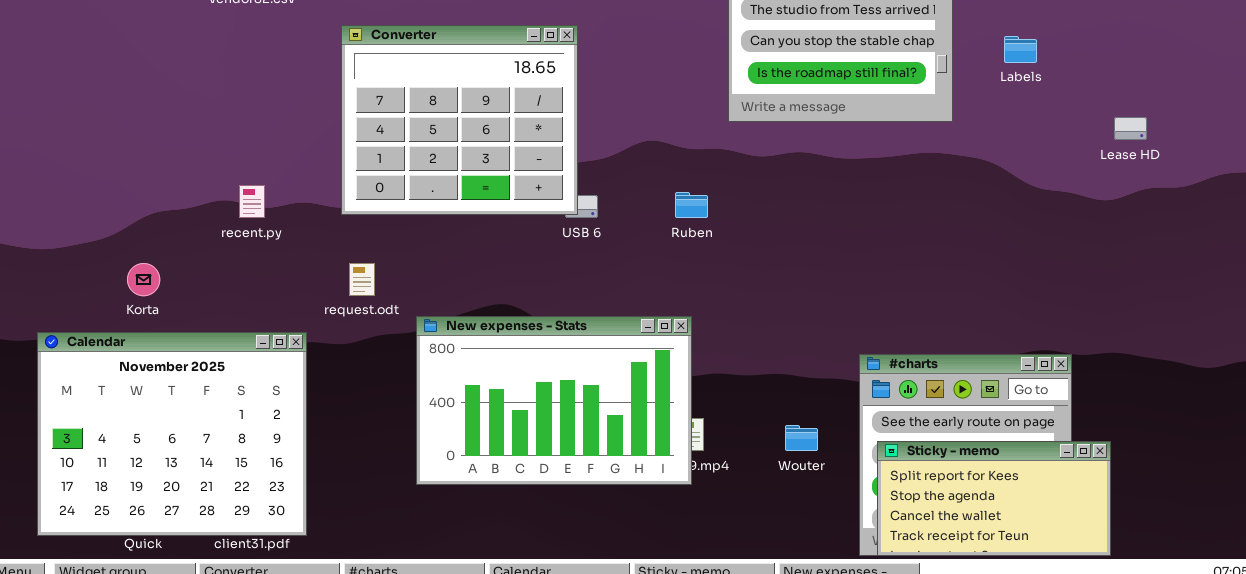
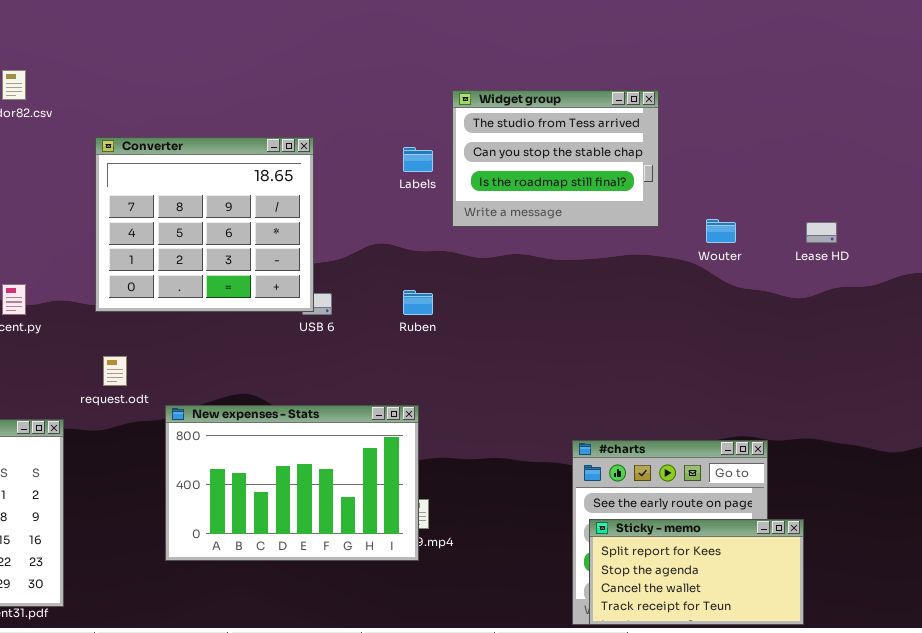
Labels: [1004,36,1037,63] -> [403,147,433,172], moved
Wouter: [785,425,818,451] -> [706,219,736,243], moved

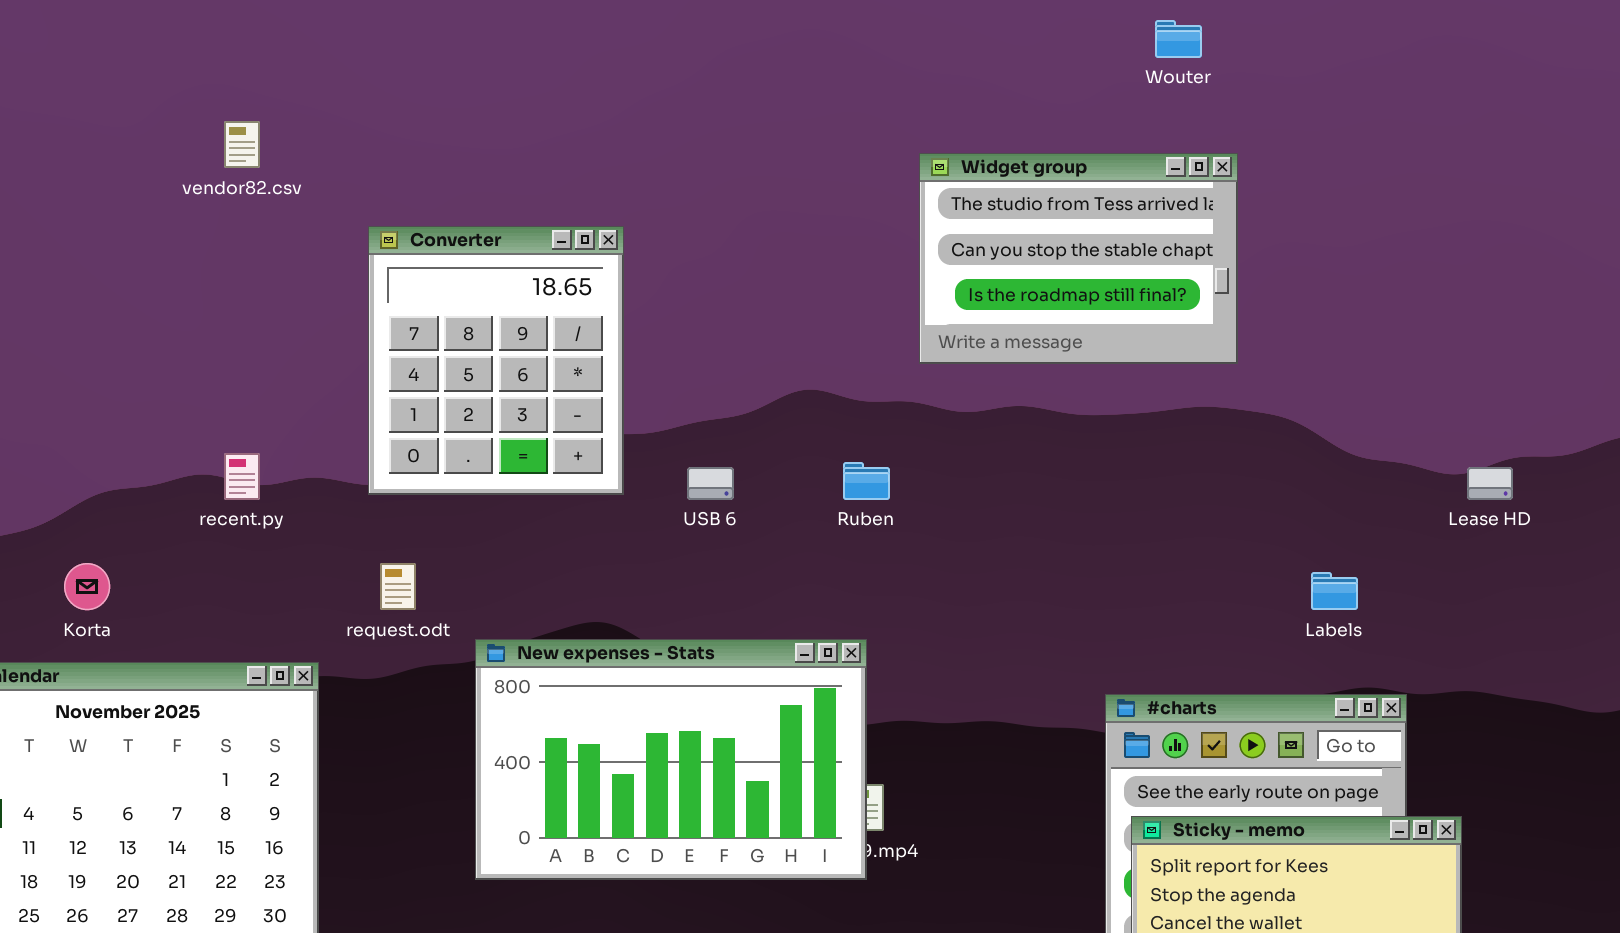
Converter: [95,137,314,312] -> [368,226,624,495], resized
Labels: [403,147,433,172] -> [1311,572,1358,610], moved
Wouter: [706,219,736,243] -> [1155,20,1202,58], moved
Lease HD: [806,222,837,243] -> [1467,467,1513,500], moved

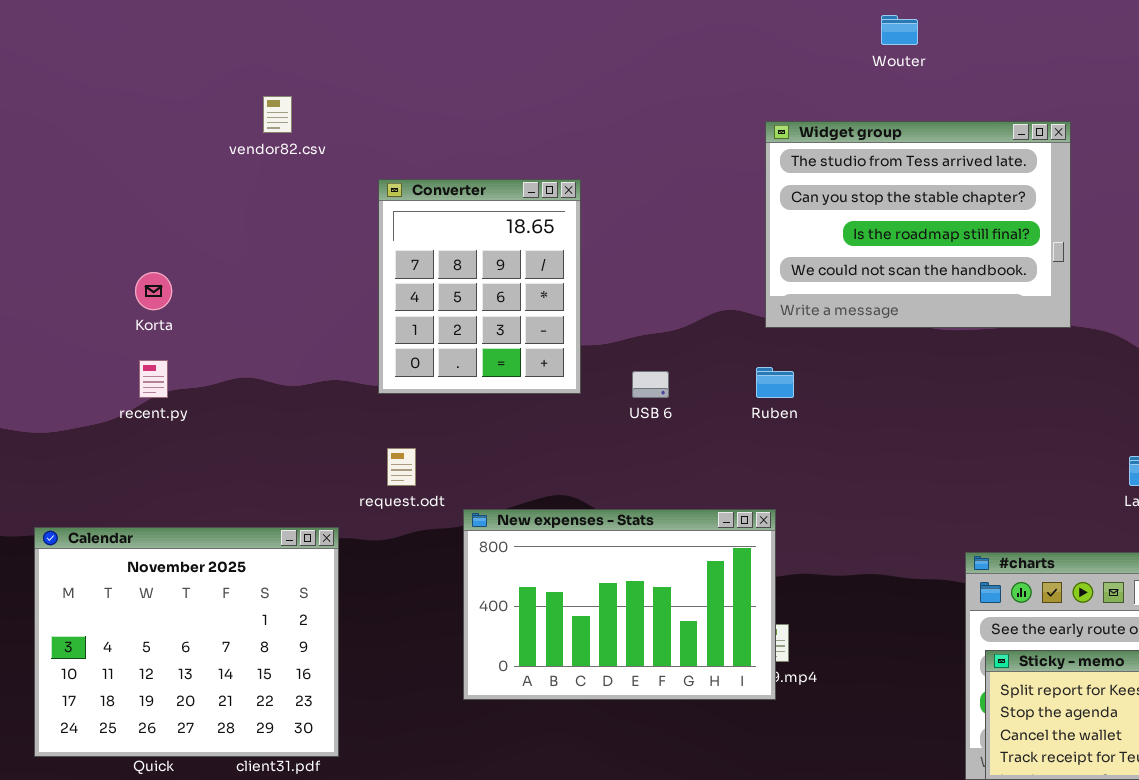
Wouter: [1155,20,1202,58] -> [881,15,918,45], moved
Widget group: [919,153,1238,364] -> [765,121,1071,328], resized
recent.py: [224,453,260,500] -> [139,360,168,398], moved
Korta: [64,563,110,610] -> [135,272,172,310], moved

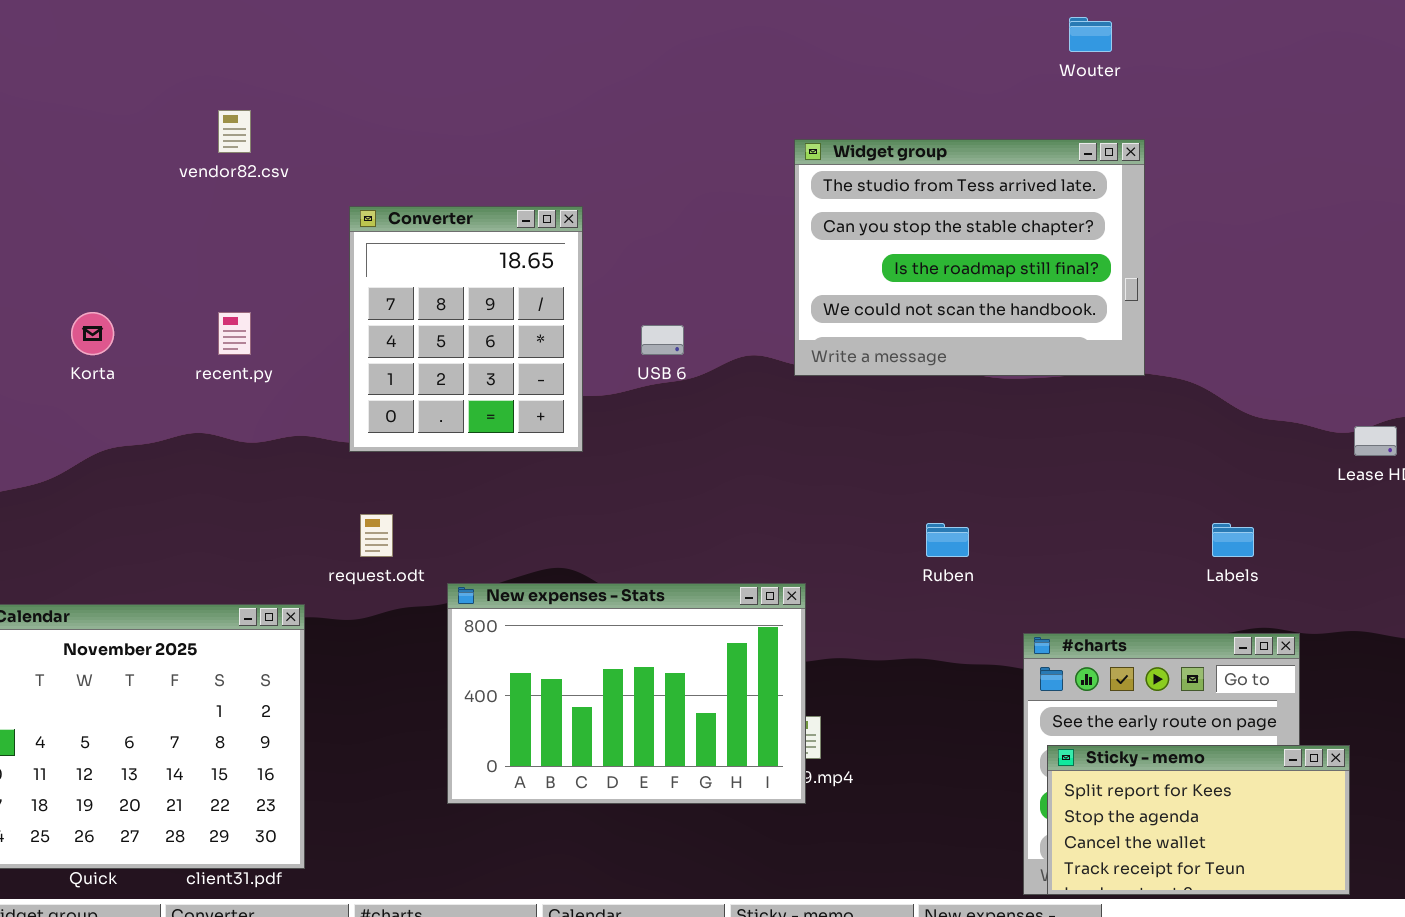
Wouter: [881,15,918,45] -> [1069,17,1112,52], moved
recent.py: [139,360,168,398] -> [218,312,251,355], moved
Ruben: [756,367,794,398] -> [926,523,969,557], moved
USB 6: [632,371,669,398] -> [641,325,684,355], moved

